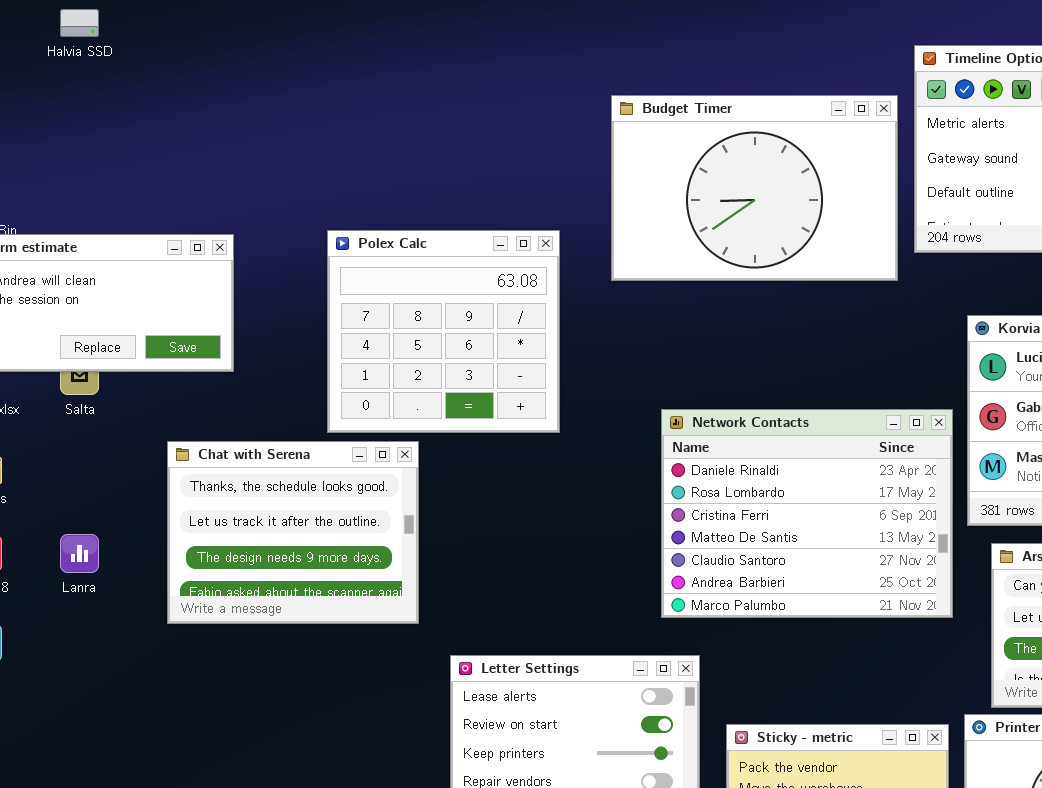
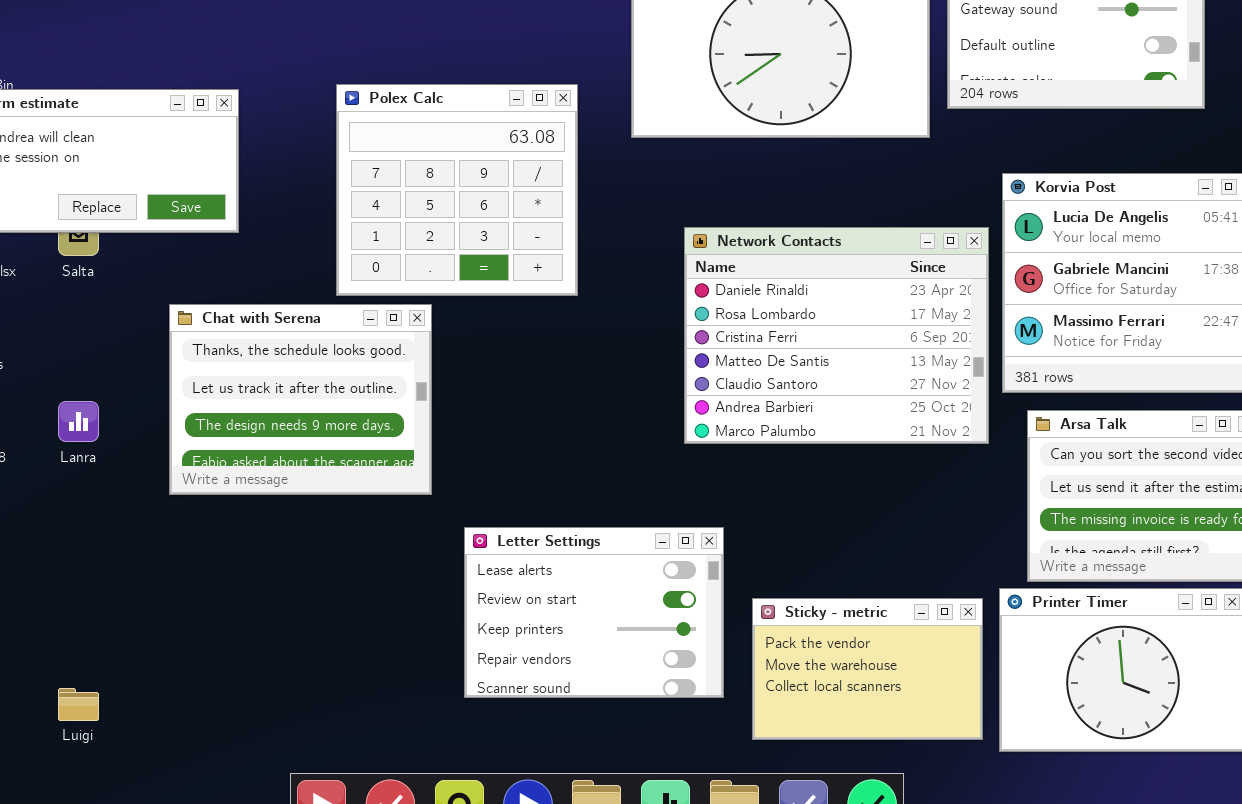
Network Contacts: [661,409,953,618] -> [684,227,989,444], moved

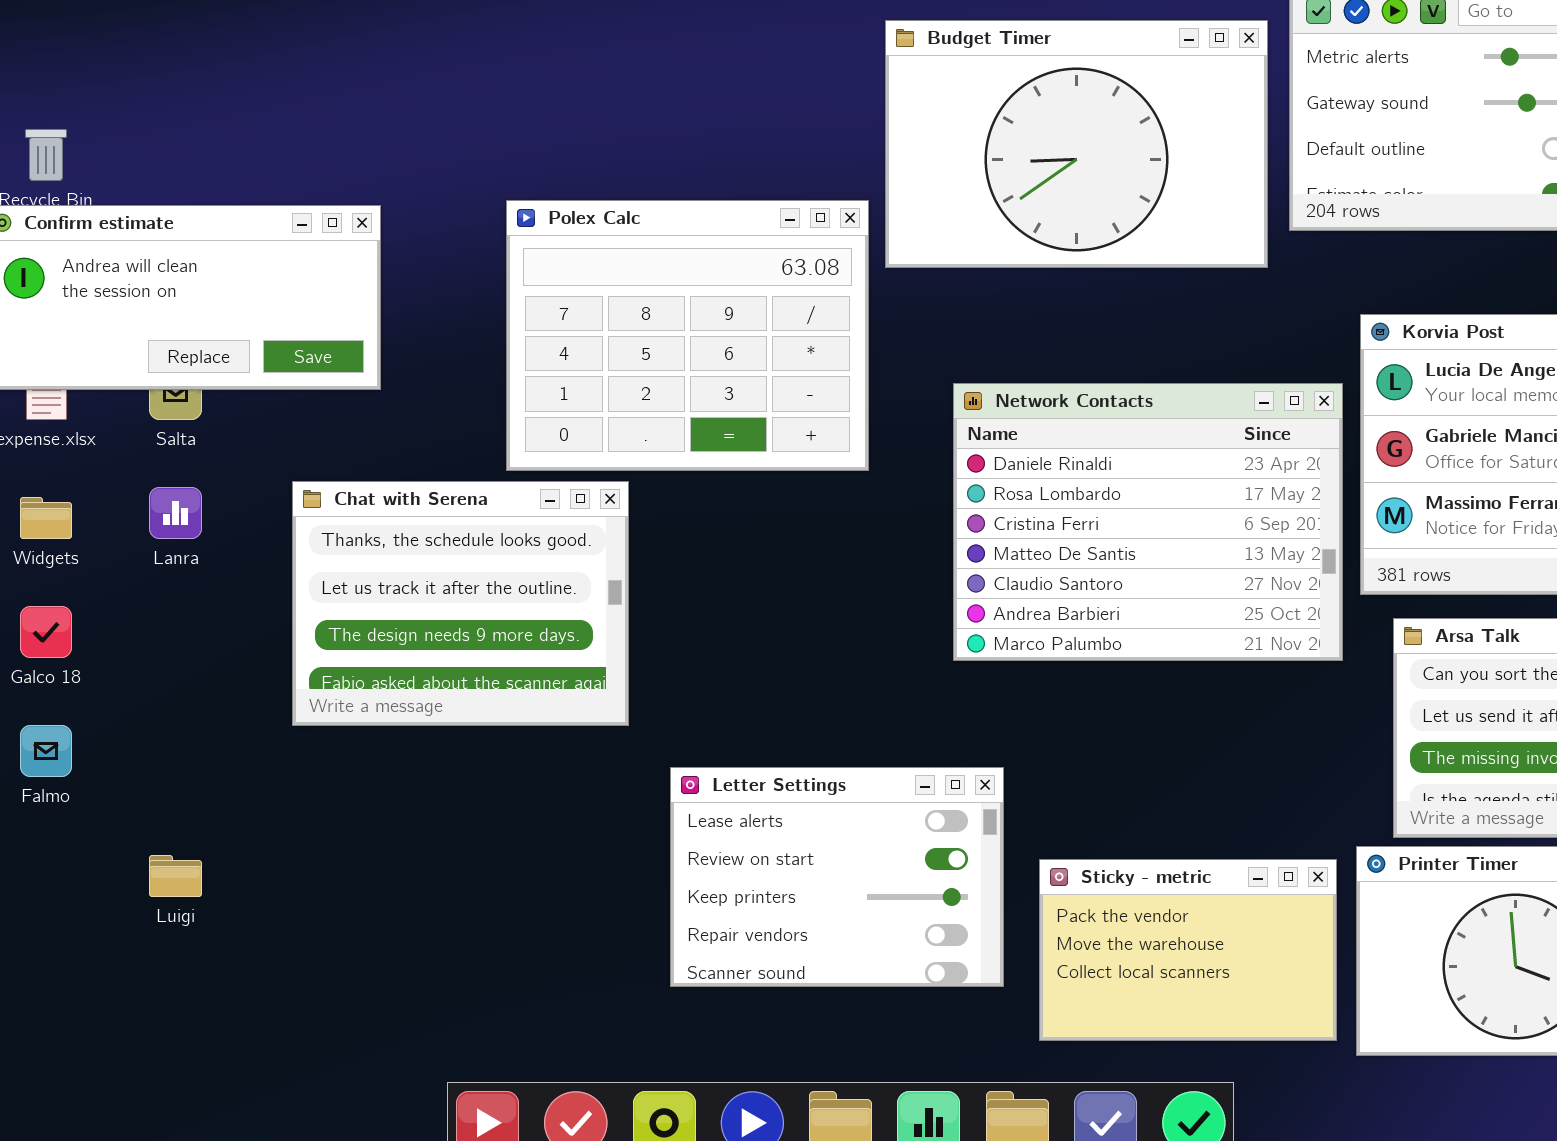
Polex Calc: [336,84,578,296] -> [506,200,869,471], resized
Lanra: [58,401,99,442] -> [149,487,202,539], moved
Luigi: [58,688,99,721] -> [149,855,202,897], moved

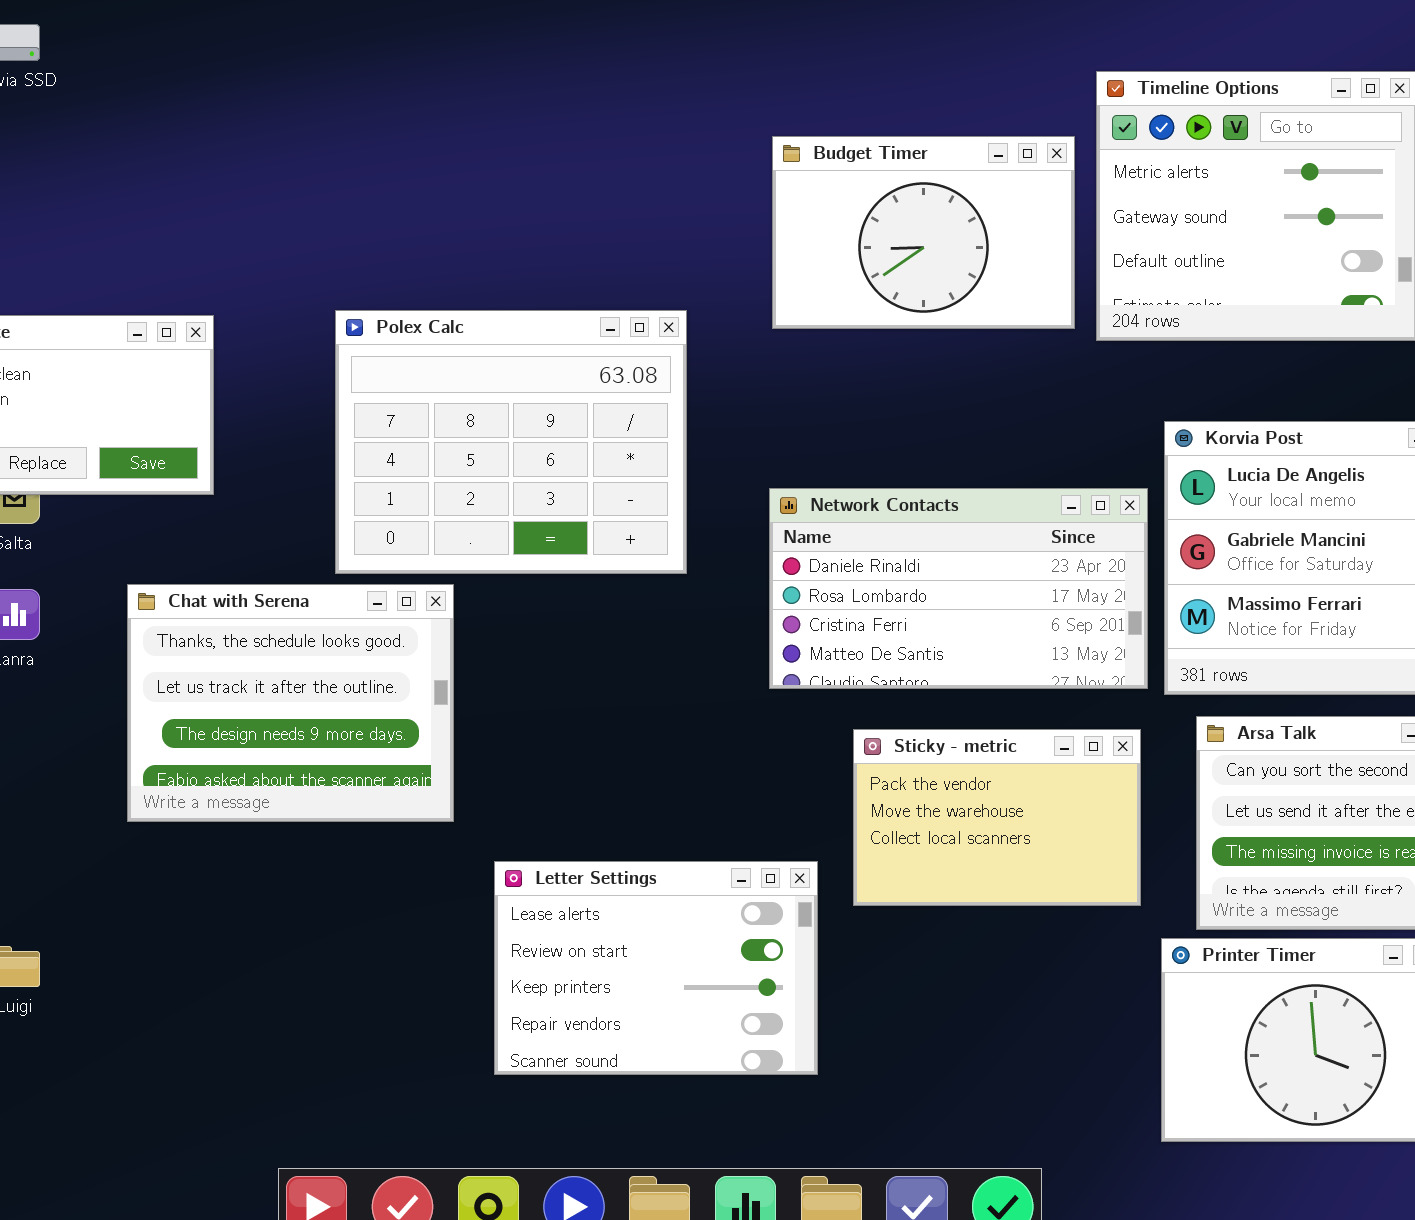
Budget Timer: [885,20,1268,268] -> [772,136,1075,329], resized
Network Contacts: [953,383,1343,661] -> [769,488,1148,689], resized
Sticky - metric: [1039,859,1337,1041] -> [853,729,1141,906], moved

